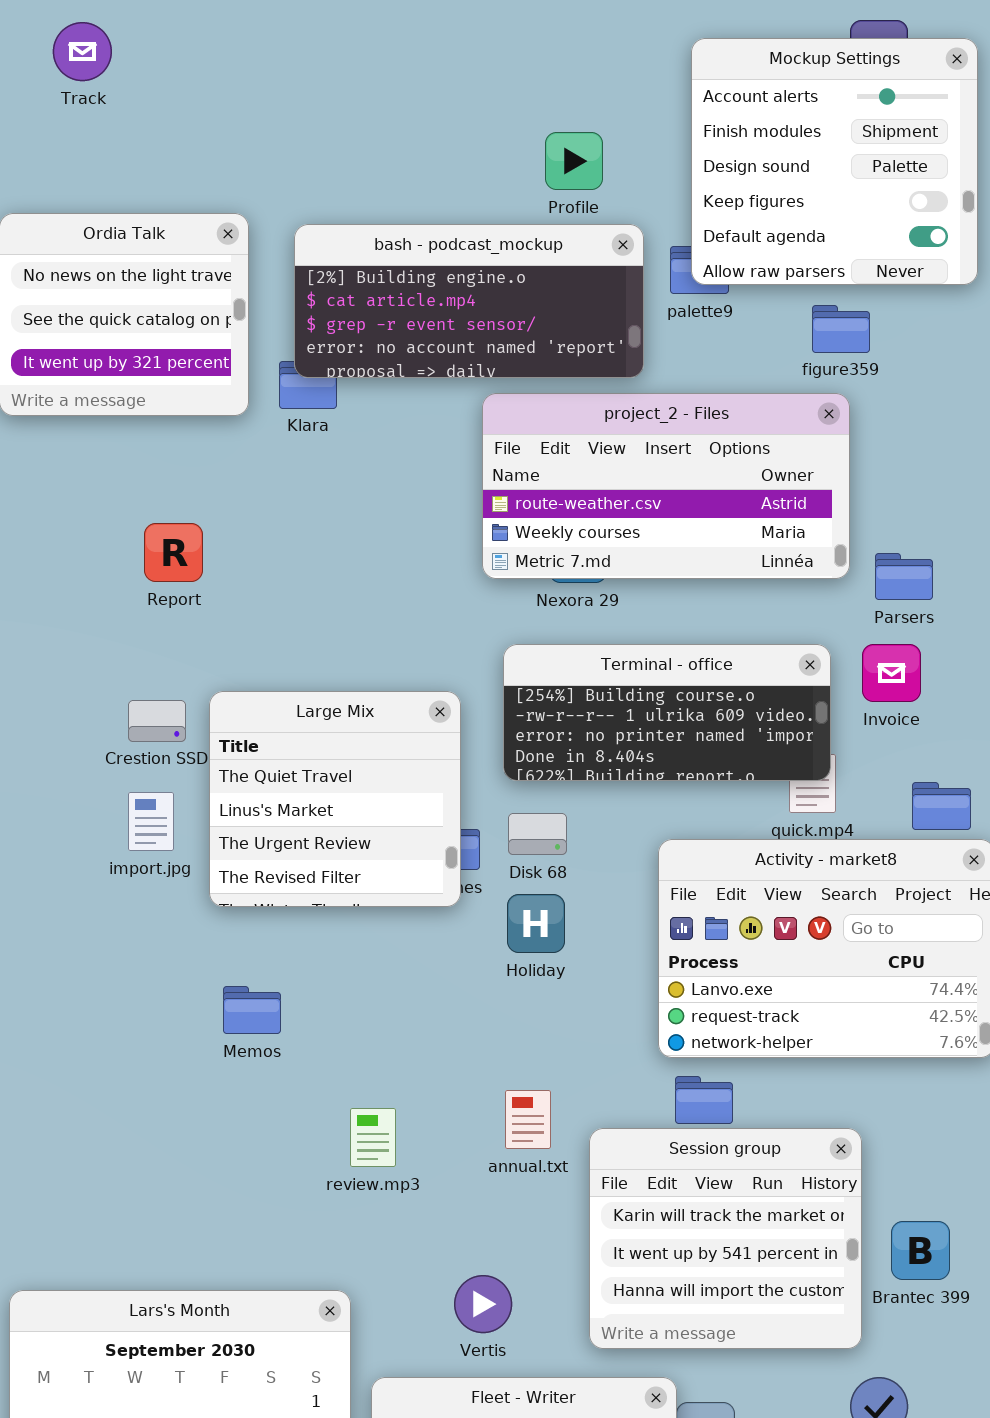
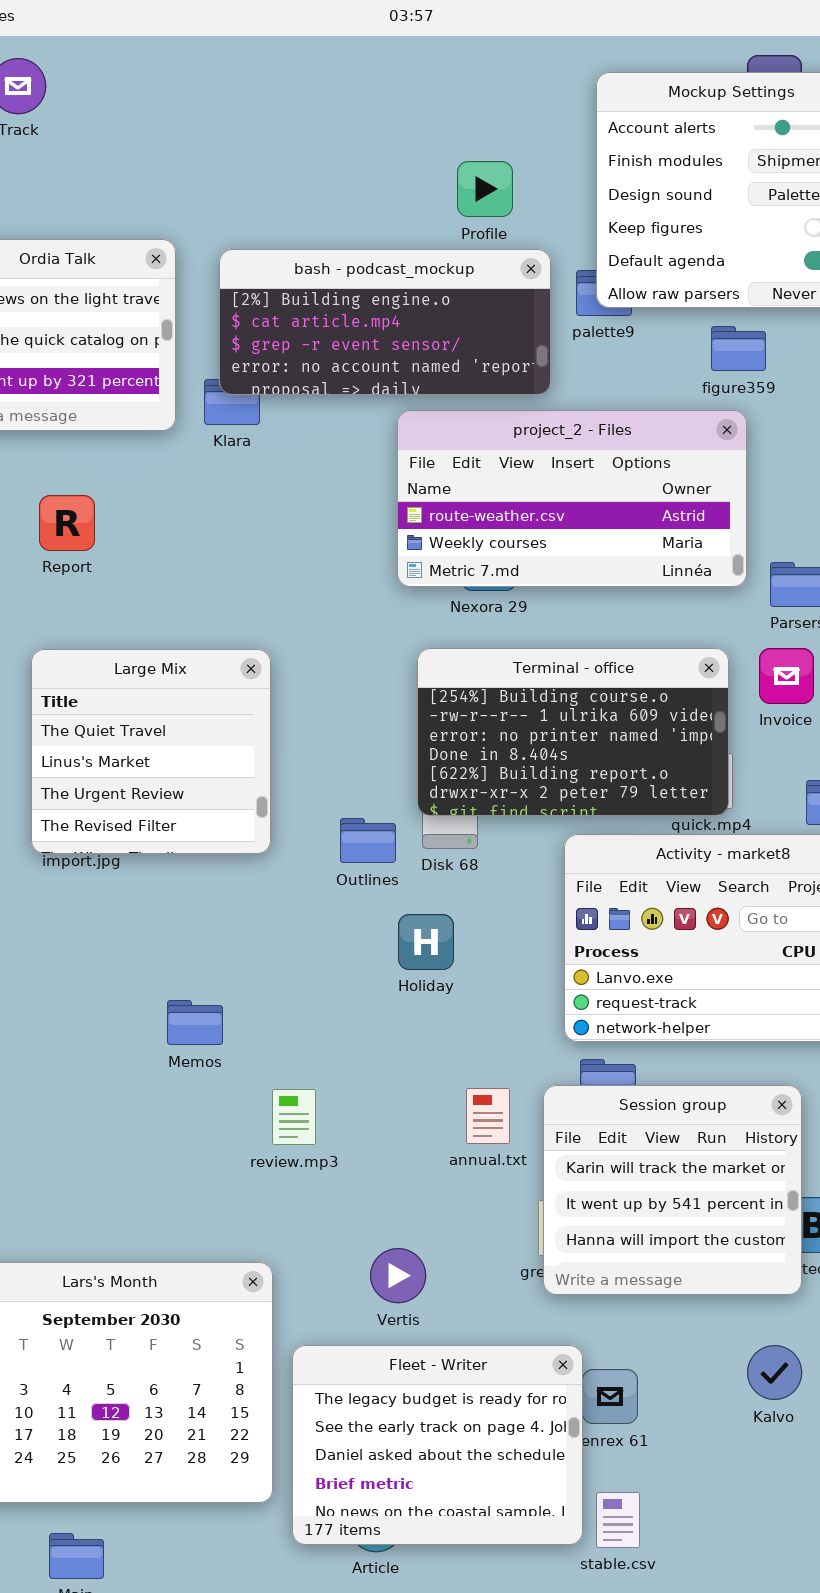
Report: [144,523,203,582] -> [39,495,95,551], moved
Terminal - office: [503,644,831,781] -> [417,648,729,816], resized
Large Mix: [209,691,461,907] -> [31,649,271,854], moved
Holiday: [507,894,565,953] -> [398,914,454,970], moved
Memos: [223,986,281,1034] -> [167,1000,223,1045], moved
annual.txt: [505,1090,551,1149] -> [466,1088,510,1144], moved
Session group: [589,1128,862,1349] -> [543,1085,802,1295], moved

